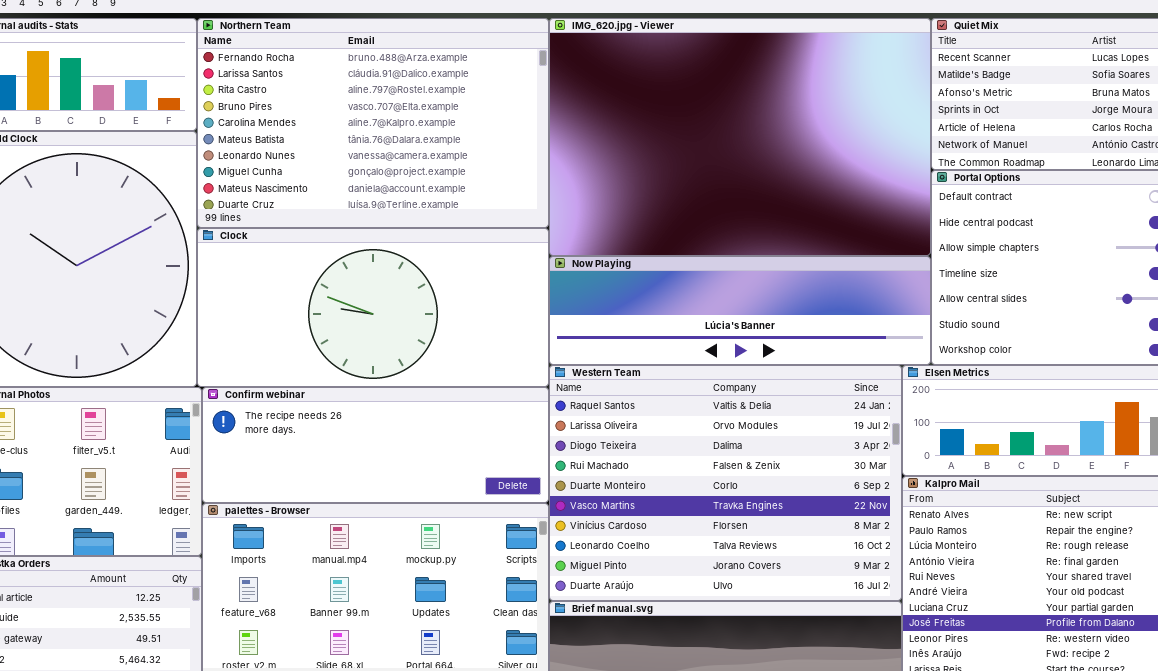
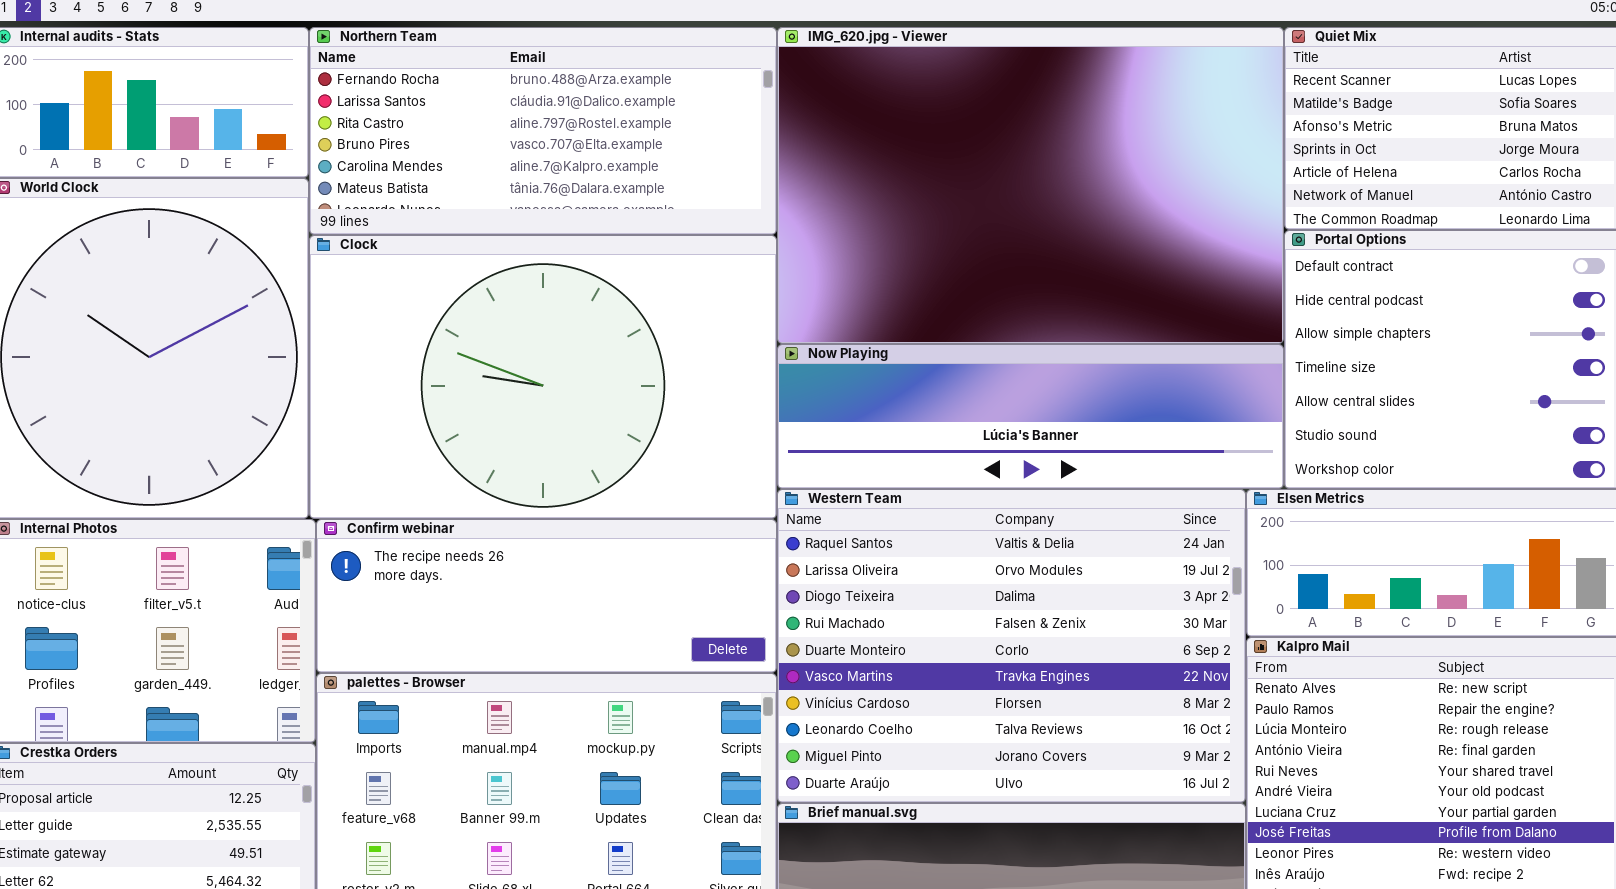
Northern Team: [197,18,549,228] -> [309,27,777,235], resized
Clock: [197,228,549,387] -> [309,235,777,519], resized

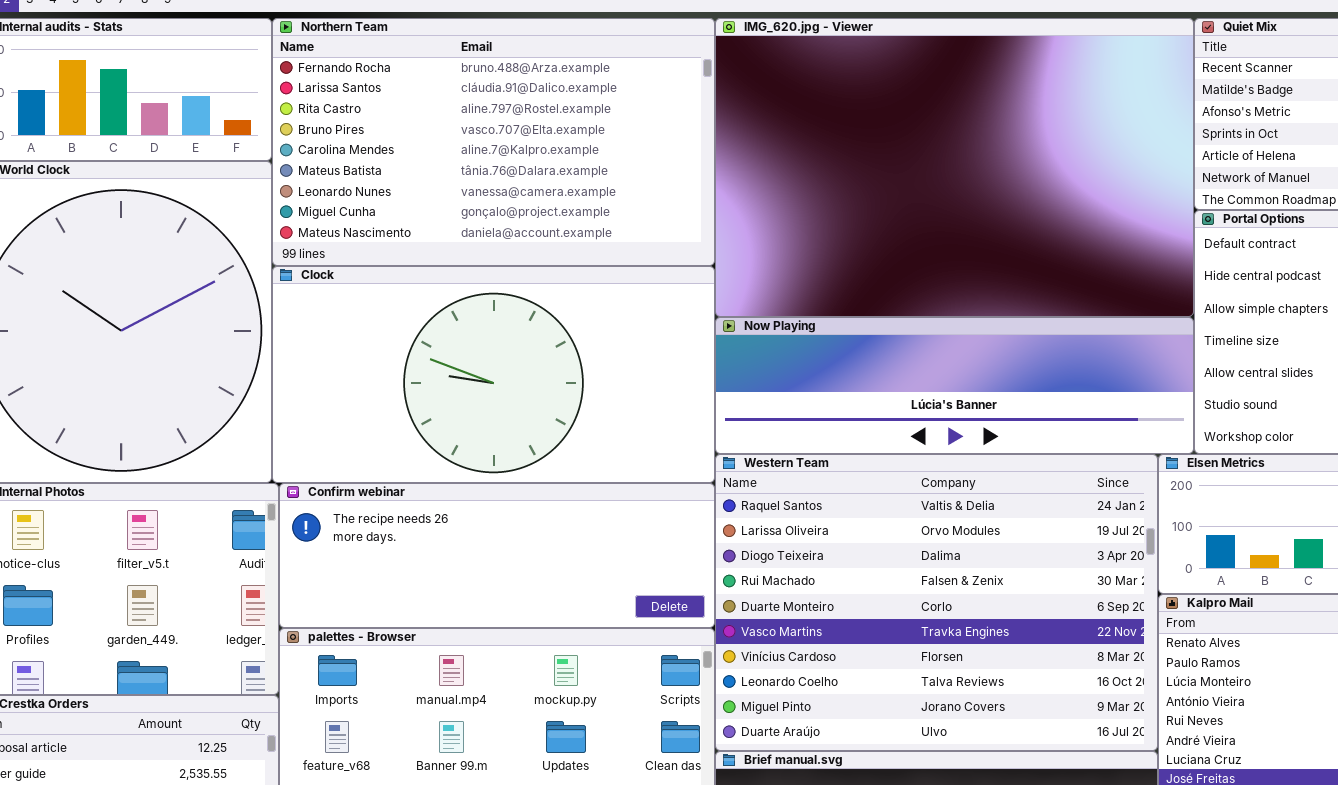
Northern Team: [309,27,777,235] -> [272,18,715,266], resized
Clock: [309,235,777,519] -> [272,266,715,483], resized

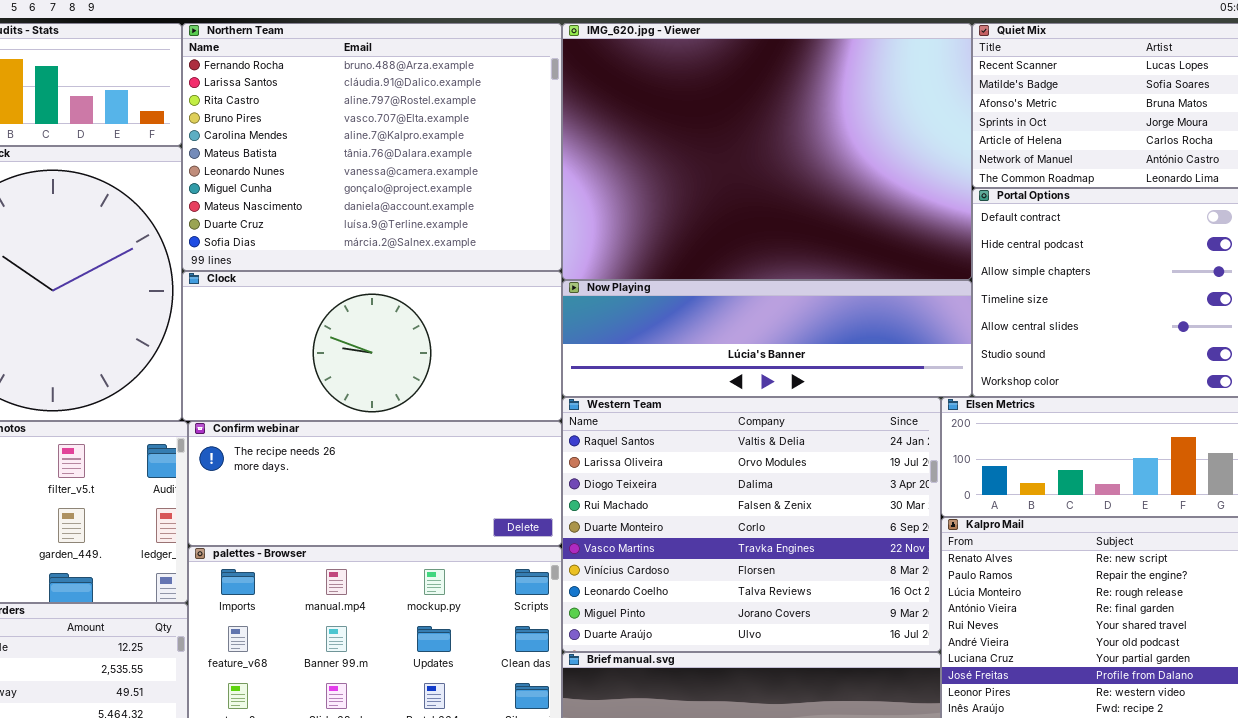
Northern Team: [272,18,715,266] -> [182,23,562,271], resized
Clock: [272,266,715,483] -> [182,271,562,421], resized

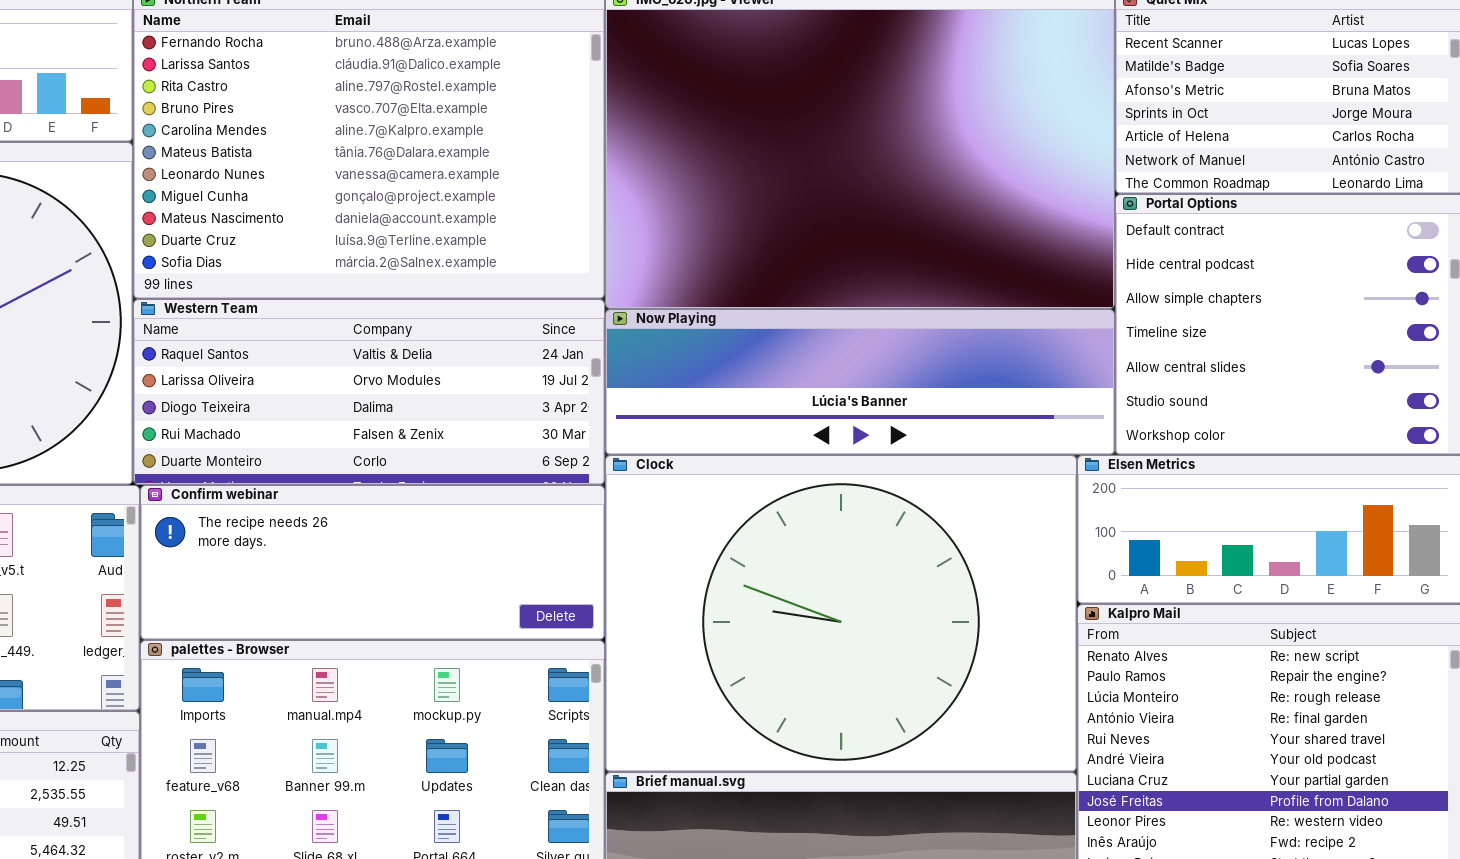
Clock: [182,271,562,421] -> [605,455,1077,772], moved, resized
Western Team: [562,397,941,652] -> [133,299,605,485], moved, resized

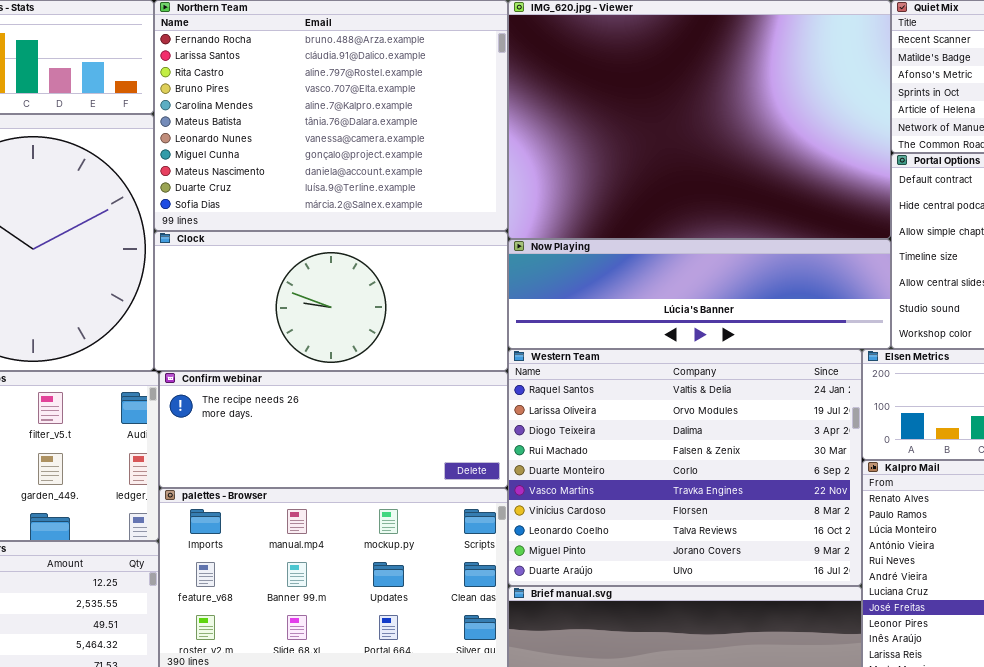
Western Team: [133,299,605,485] -> [508,349,862,586], moved, resized
Clock: [605,455,1077,772] -> [154,231,508,371], moved, resized

